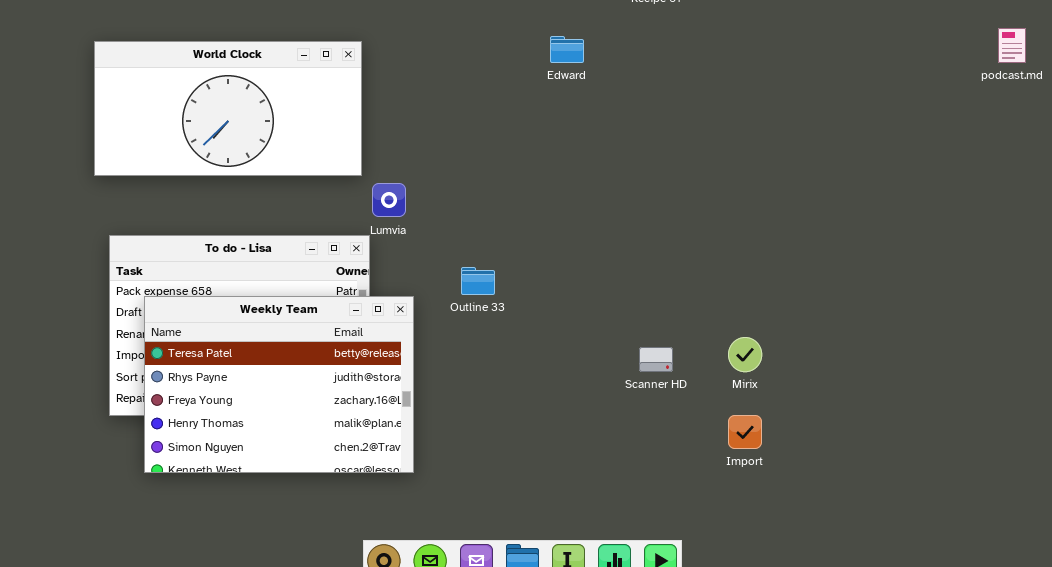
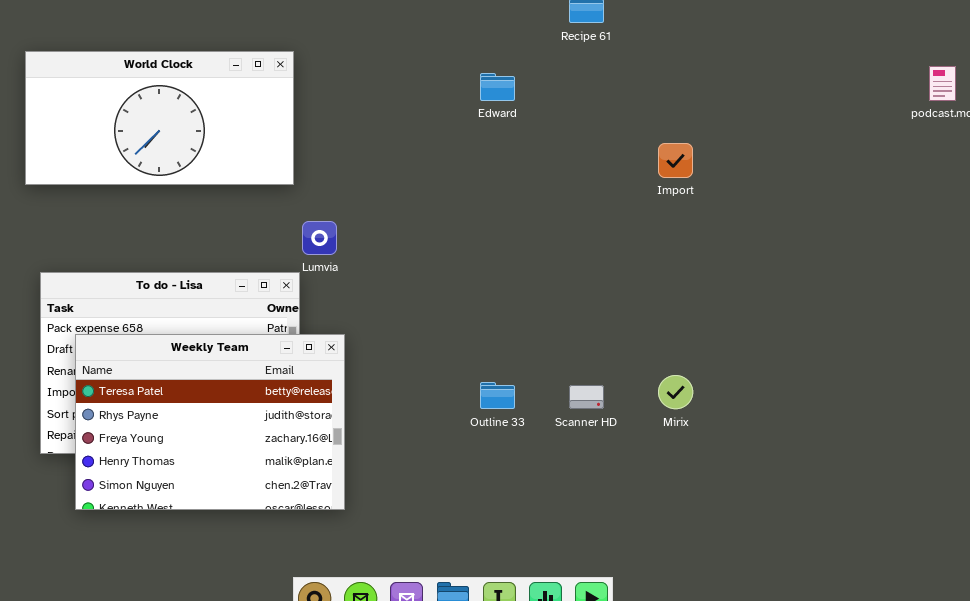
World Clock: [94,41,362,176] -> [25,51,294,185], moved
Outline 33: [461,267,495,295] -> [480,382,515,409], moved
Import: [728,415,762,449] -> [658,143,693,178], moved

